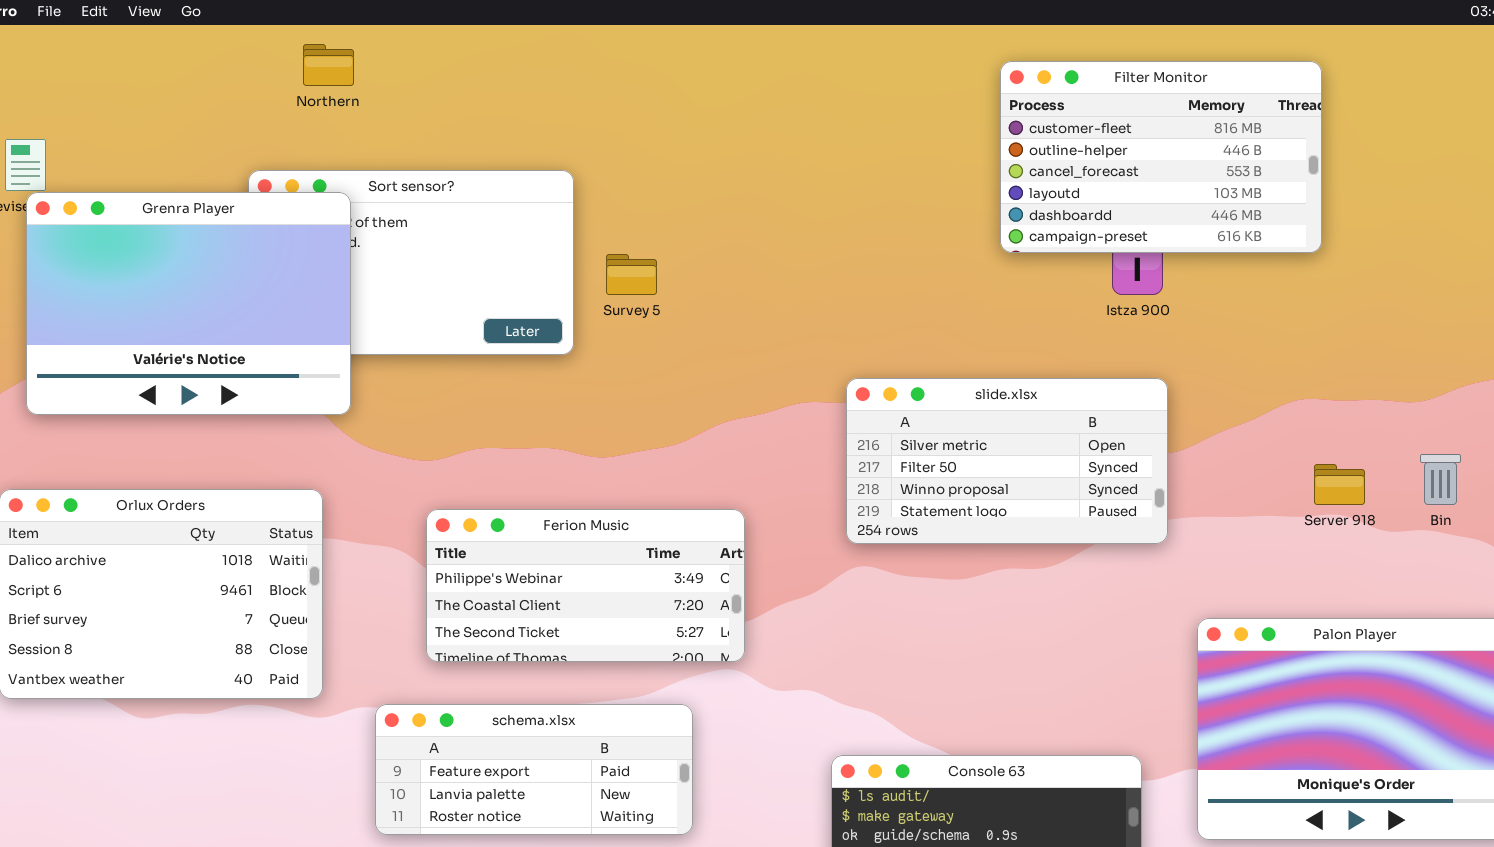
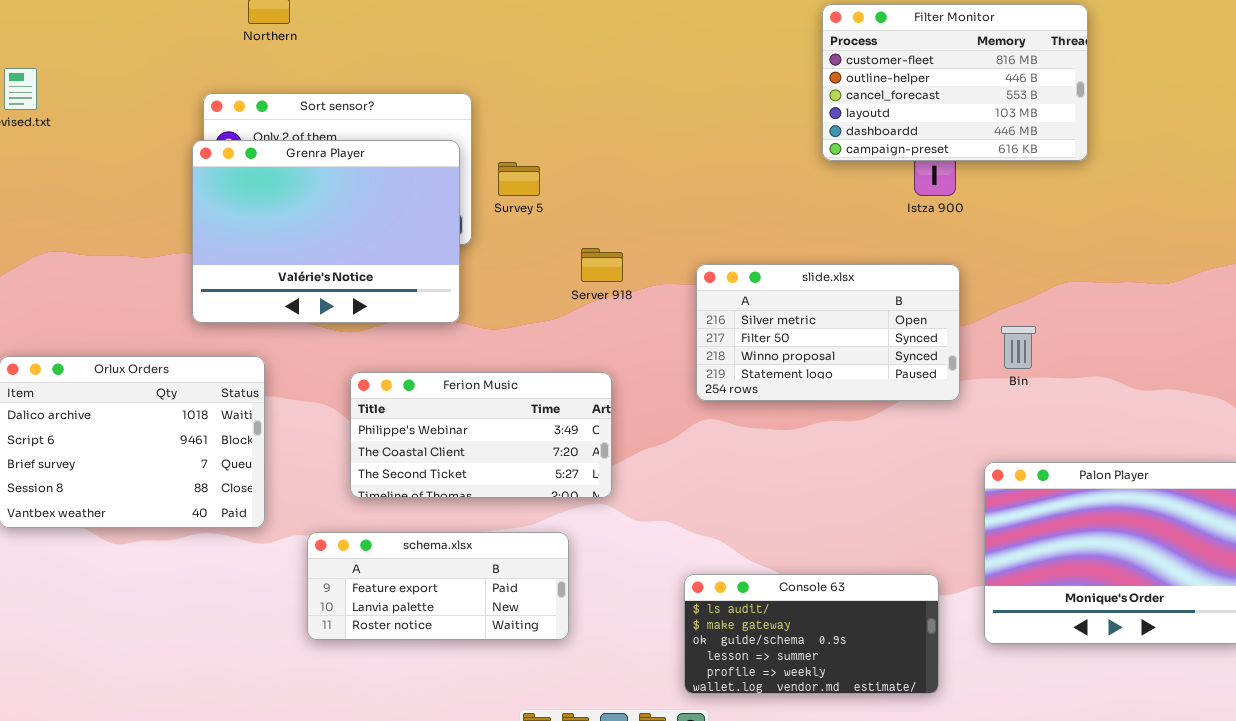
Grenra Player: [26,192,351,415] -> [192,140,460,323], moved
Bin: [1420,454,1461,505] -> [1001,326,1036,369], moved
Server 918: [1314,464,1365,505] -> [581,248,623,282], moved

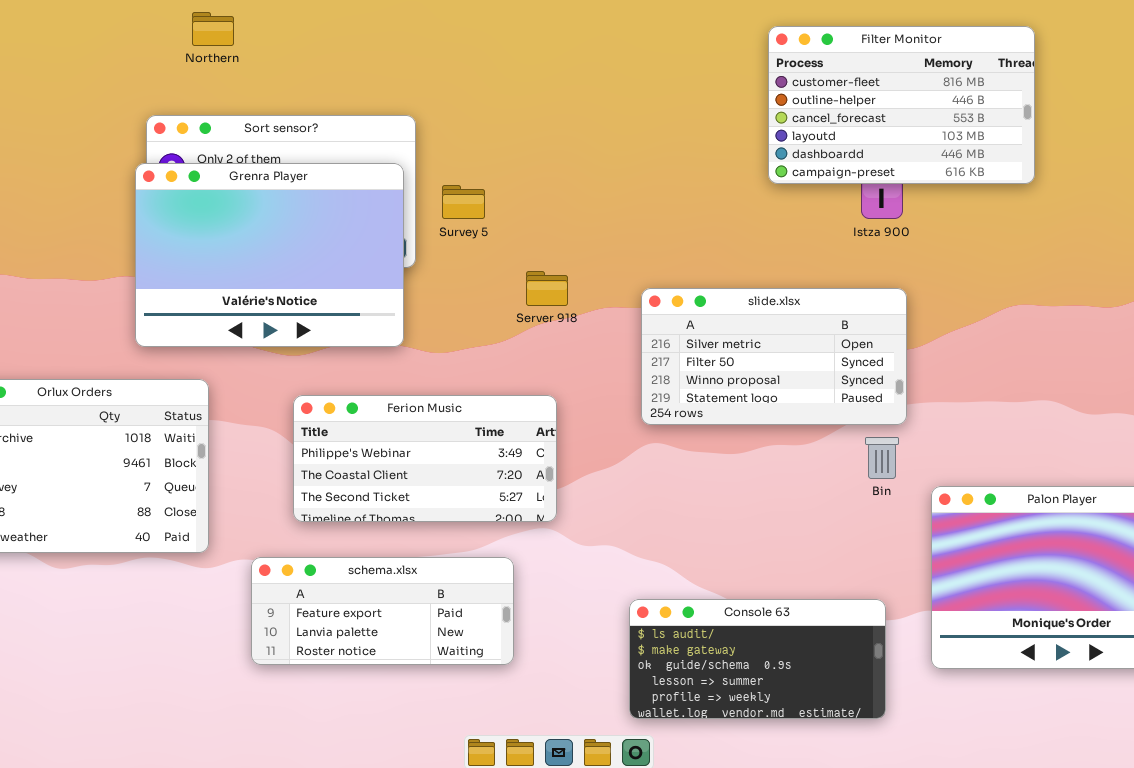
Bin: [1001,326,1036,369] -> [865,437,899,479], moved

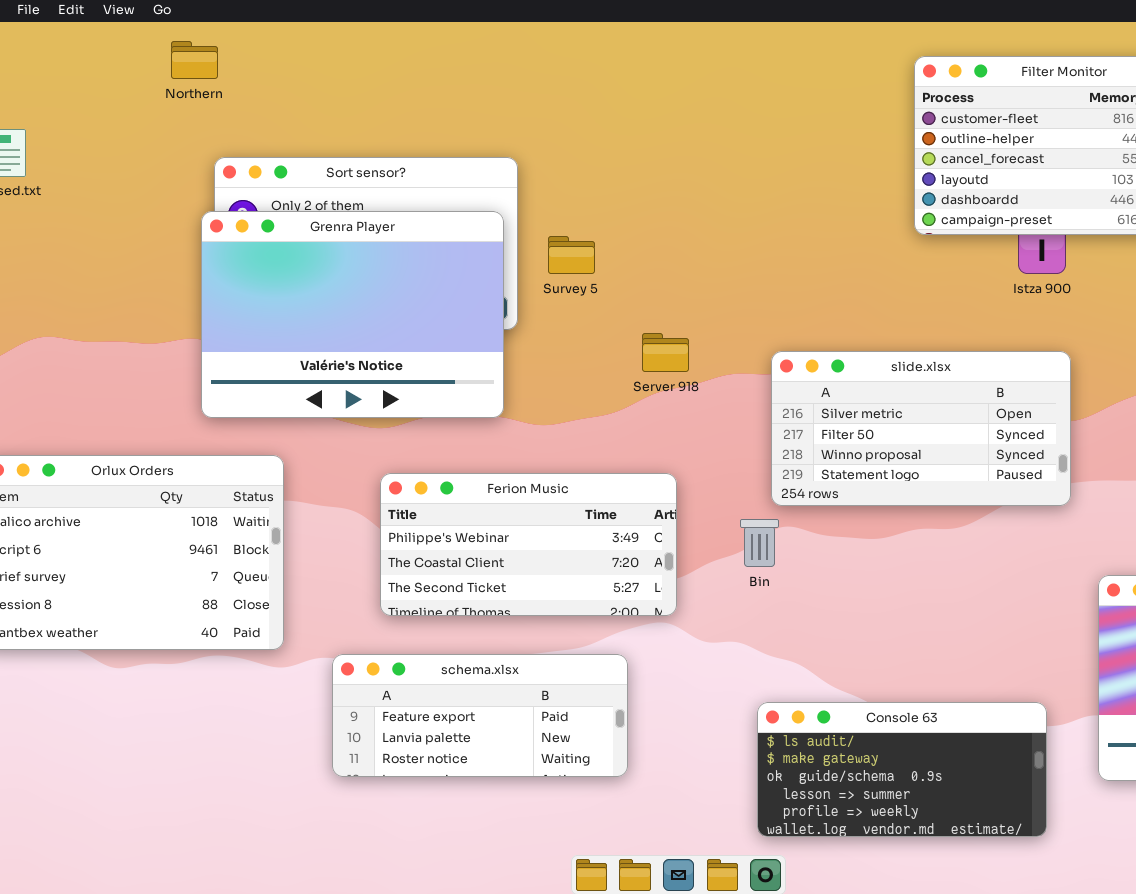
Northern: [192,12,234,46] -> [171,41,218,79], moved
Bin: [865,437,899,479] -> [740,519,779,567], moved

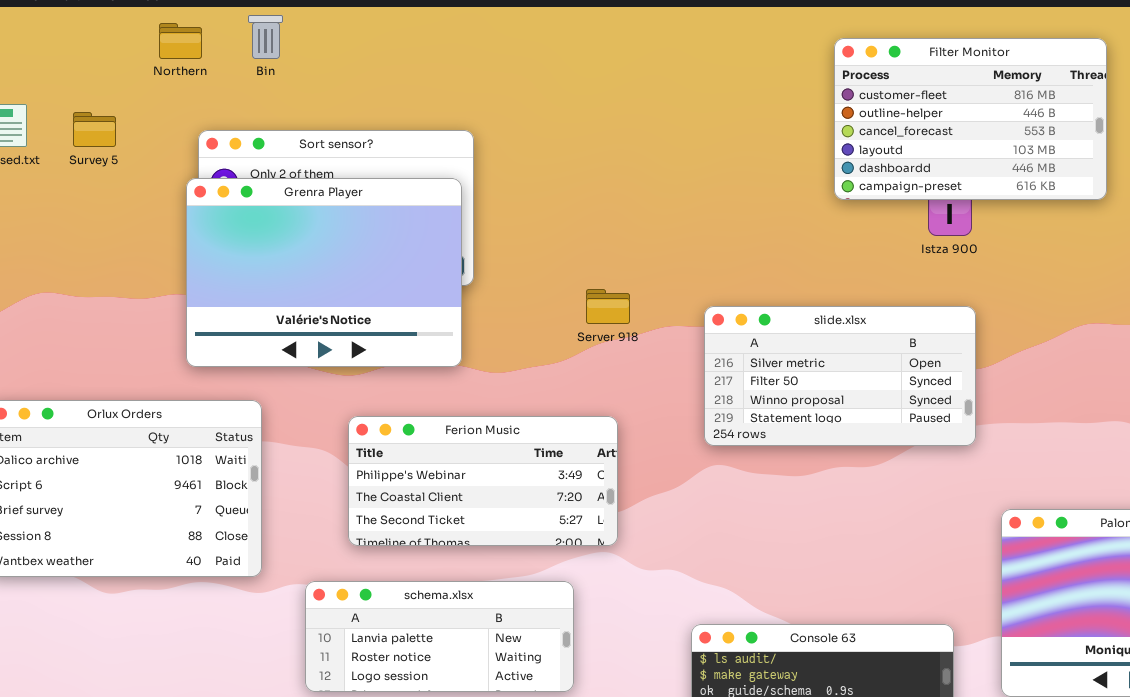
Survey 5: [548,236,595,274] -> [73,112,116,147], moved
Bin: [740,519,779,567] -> [248,15,283,59], moved
schema.xlsx: [332,654,628,777] -> [305,581,574,692], scrolled down 1 row

